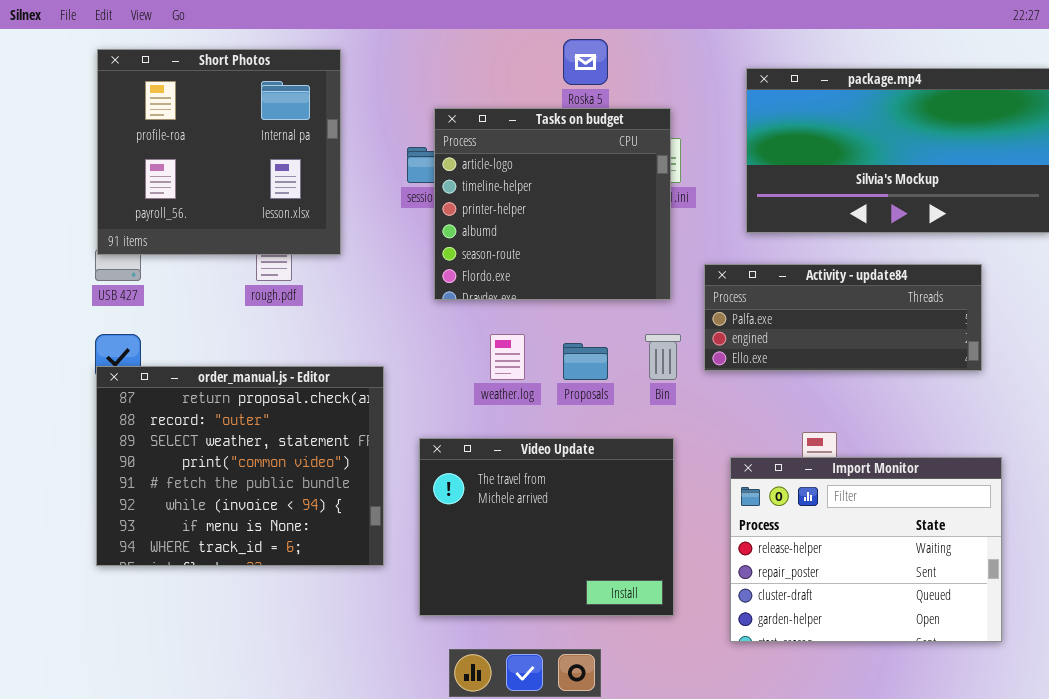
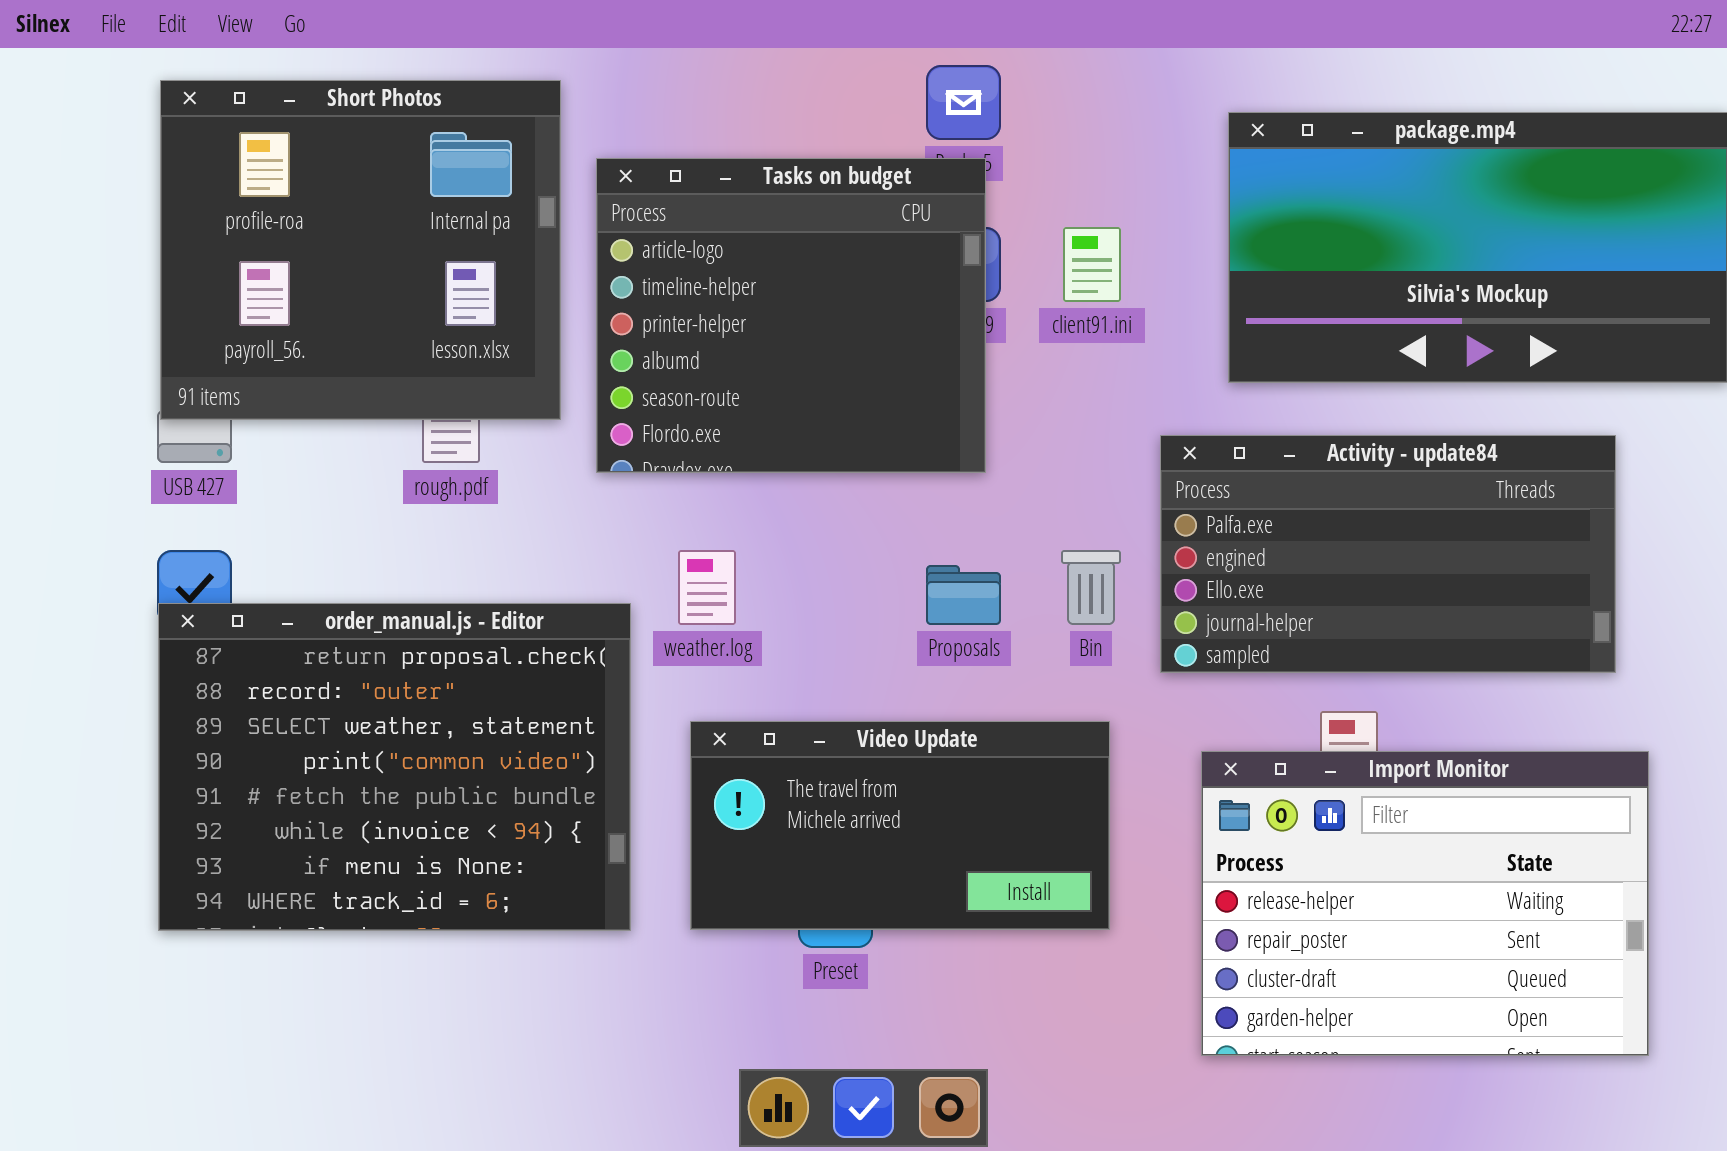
Tasks on budget: [434,108,671,300] -> [596,158,986,473], moved
Activity - update84: [704,264,982,371] -> [1160,435,1616,673], resized
weather.log: [490,334,525,380] -> [678,550,736,625], moved
Video Update: [419,438,674,616] -> [690,721,1110,930], resized

